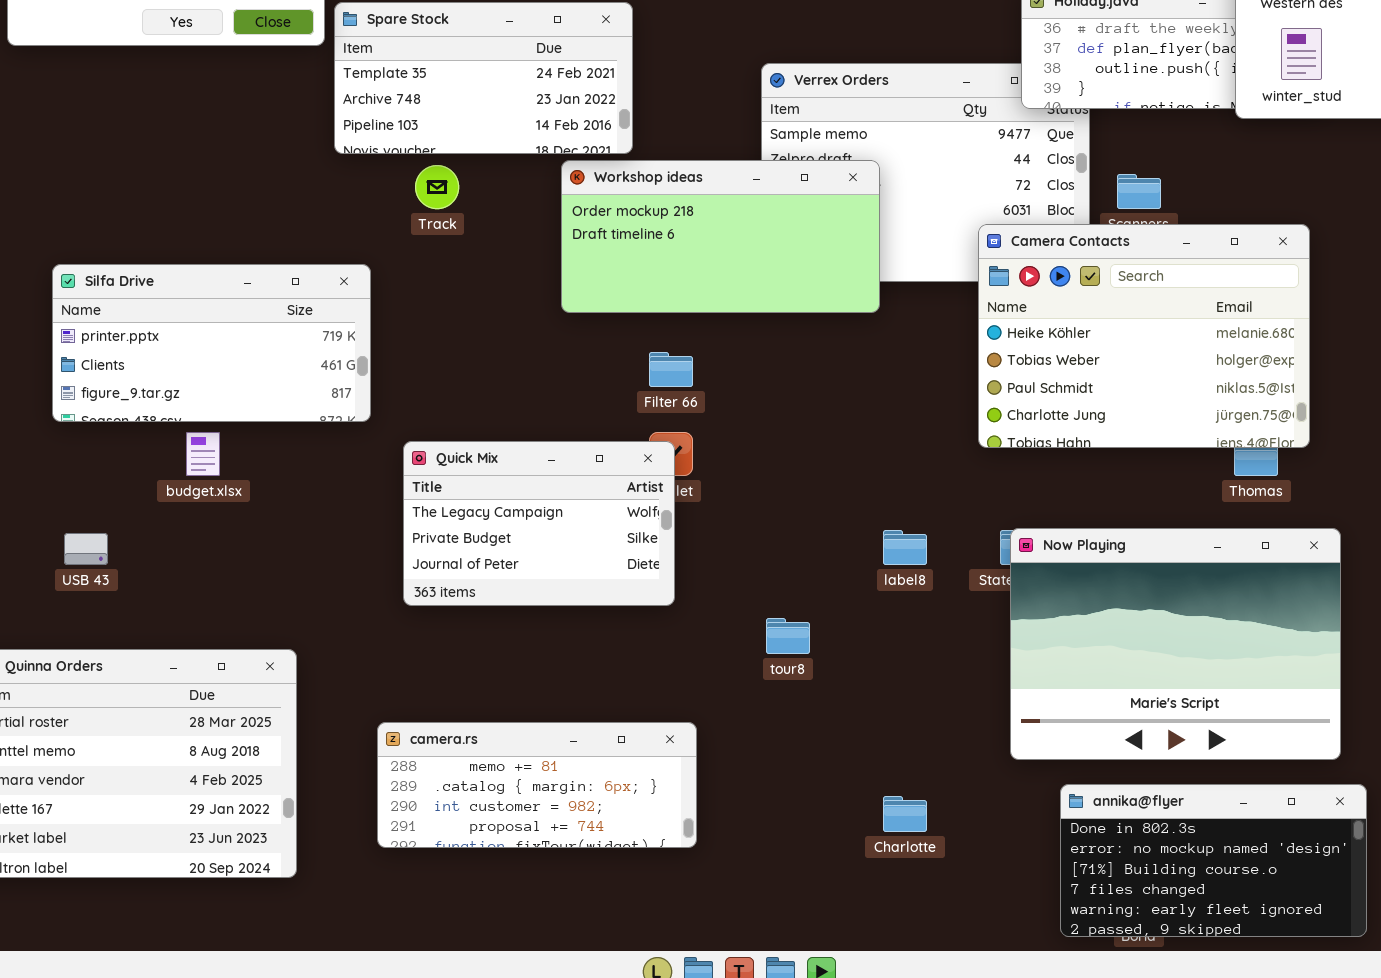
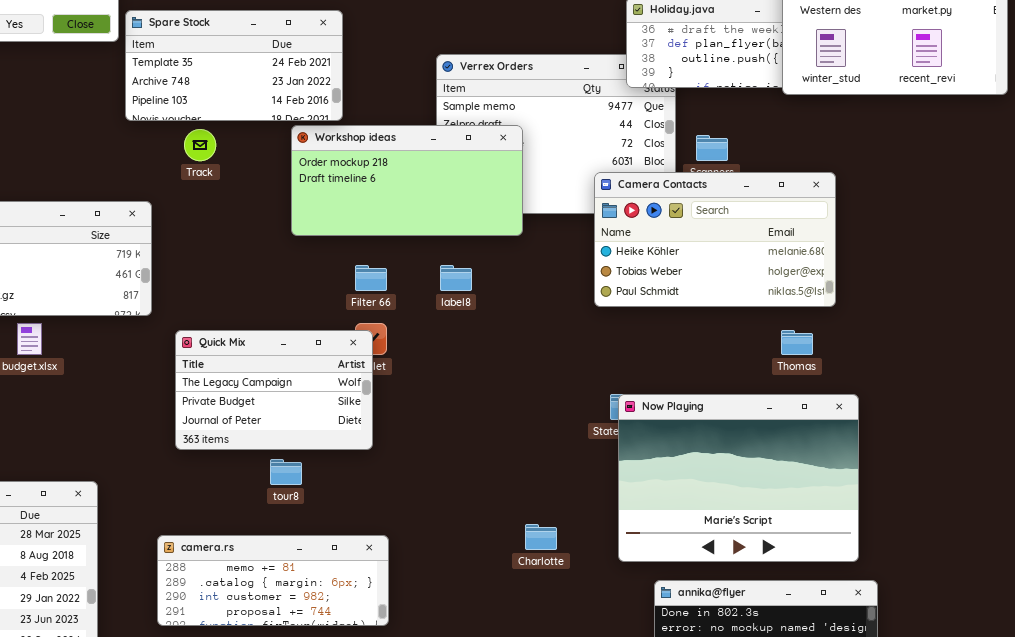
Camera Contacts: [978,224,1310,448] -> [594,172,836,307], resized
label8: [883,530,927,565] -> [440,265,472,291], moved
tour8: [766,618,810,654] -> [270,459,302,485], moved
Charlotte: [883,796,927,832] -> [525,524,557,550], moved

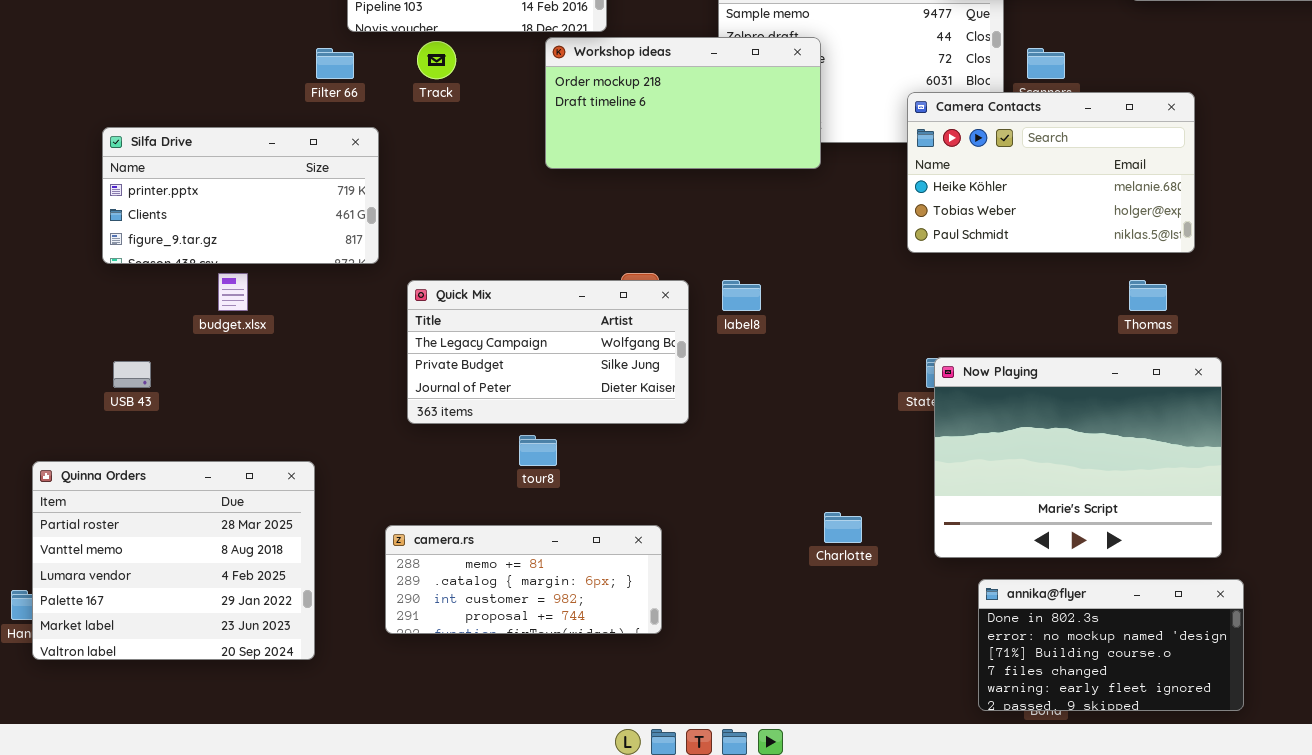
Filter 66: [355,265,387,291] -> [316,48,354,79], moved
label8: [440,265,472,291] -> [722,280,761,311], moved
Quick Mix: [175,330,373,450] -> [407,280,689,424], resized

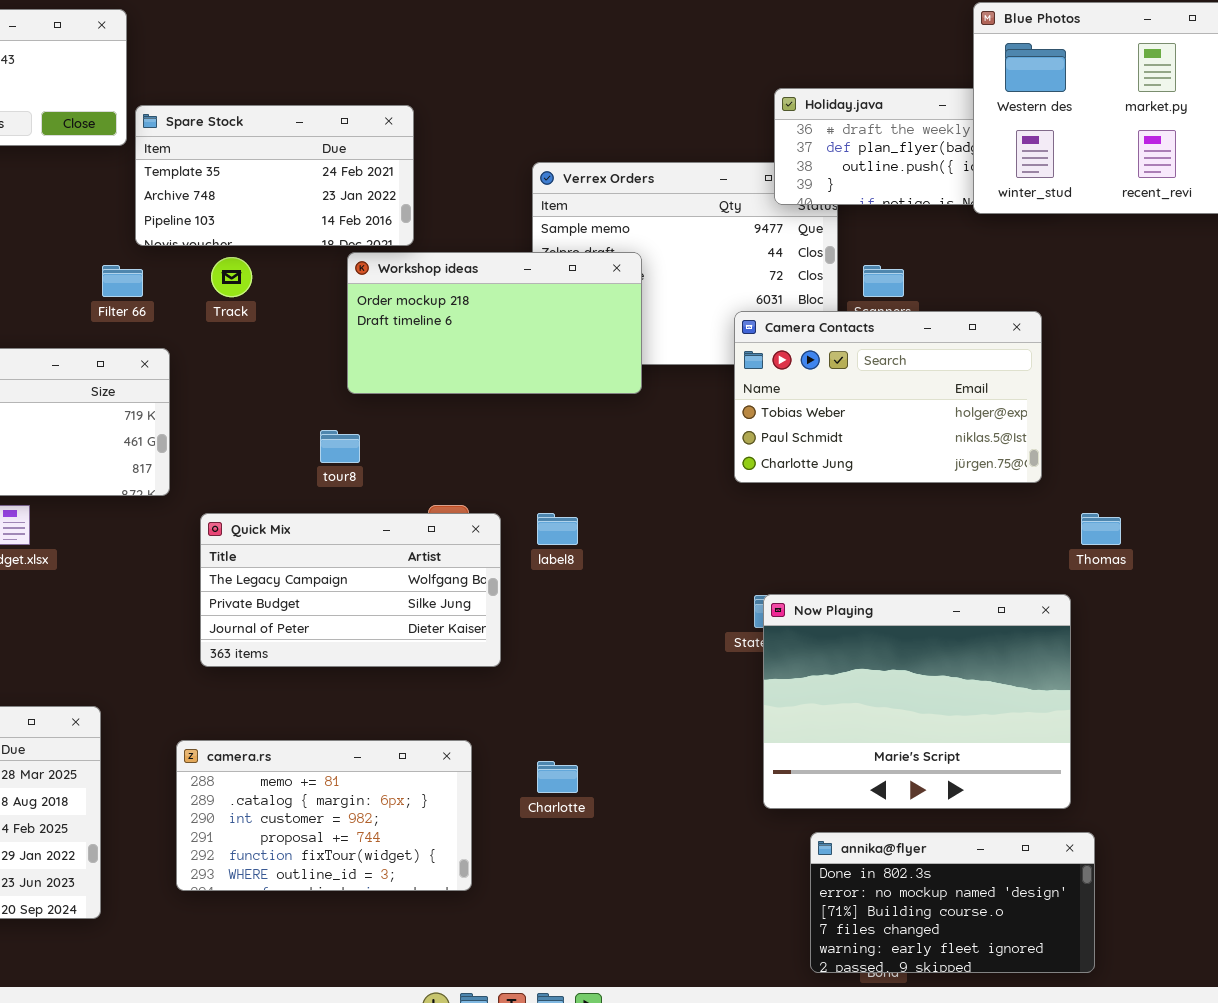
Camera Contacts: [907,92,1195,253] -> [734,311,1042,483], scrolled down 1 row
Thomas: [1129,280,1167,311] -> [1081,513,1121,545], moved
tour8: [519,435,557,466] -> [320,430,360,463], moved
Charlotte: [824,512,862,543] -> [537,761,578,793], moved
camera.rs: [385,525,662,634] -> [176,740,472,891], resized

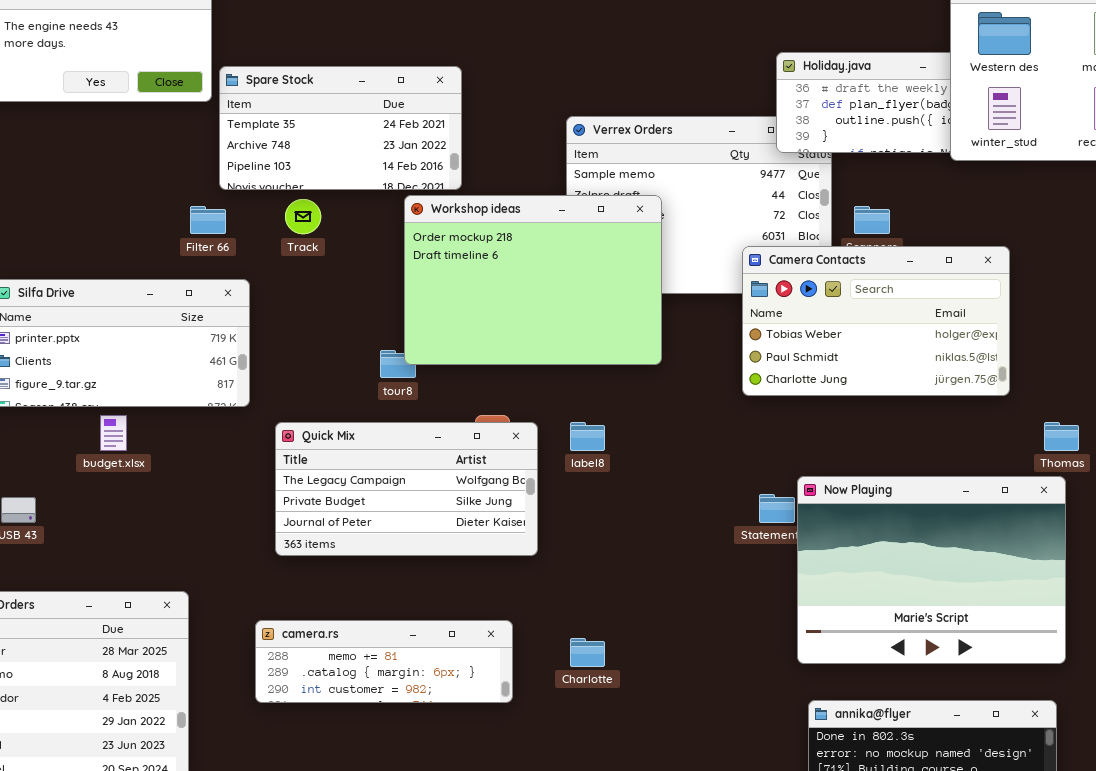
Workshop ideas: [347,252,642,394] -> [404,195,662,365], resized
Now Playing: [763,594,1071,809] -> [797,476,1066,664], moved
camera.rs: [176,740,472,891] -> [255,620,513,703], resized

